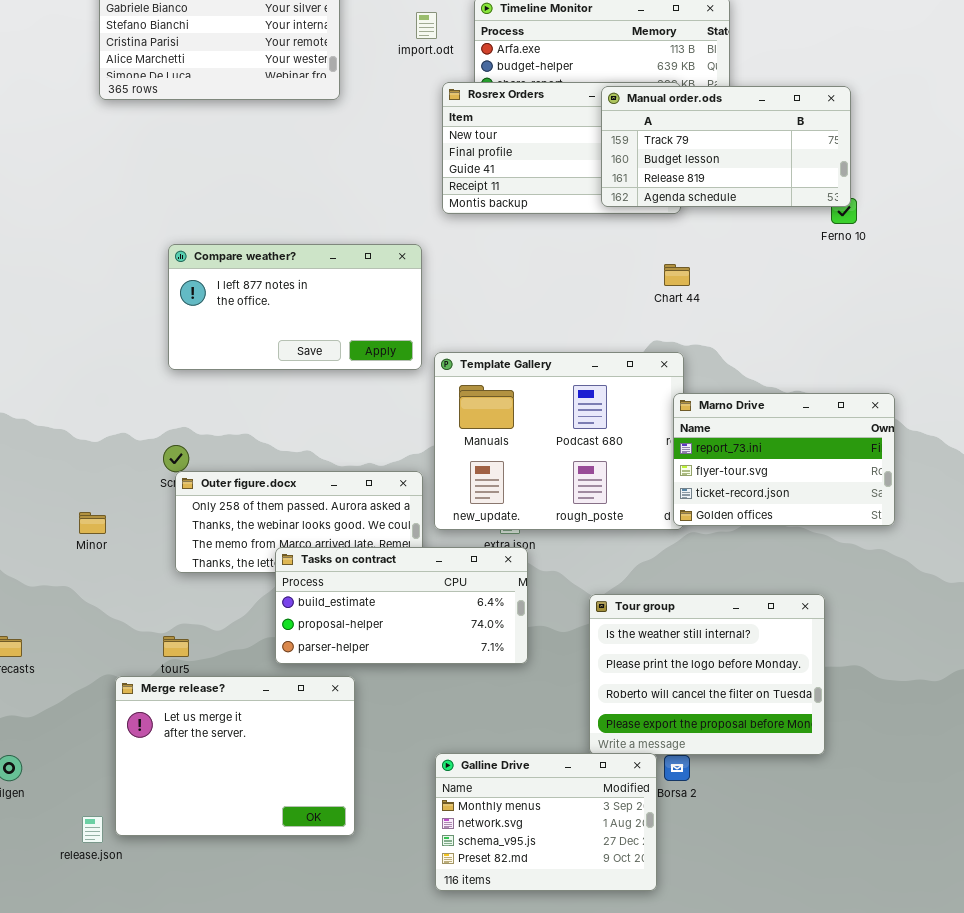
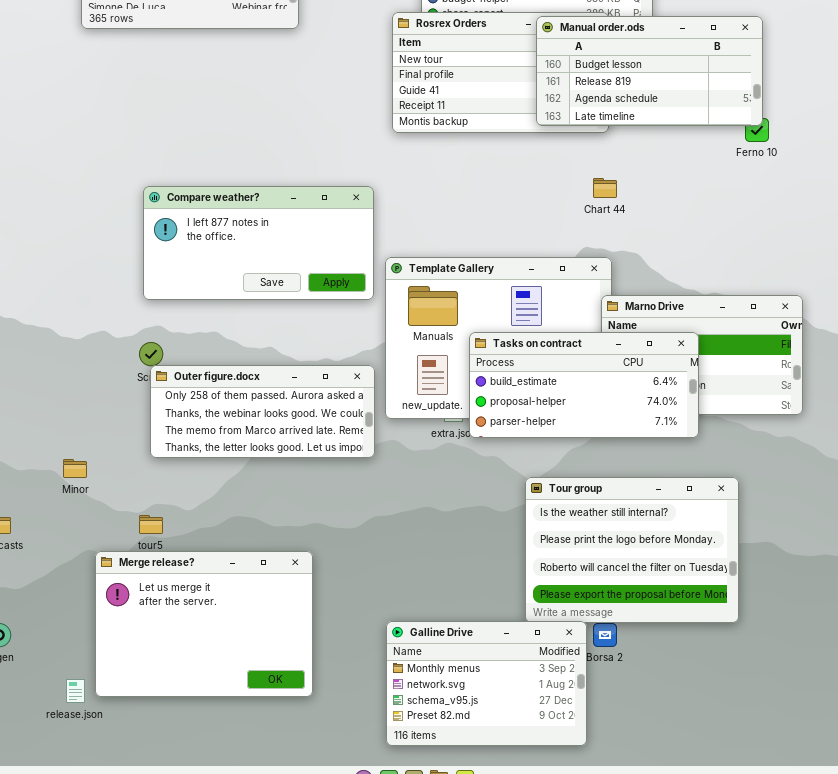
Manual order.ods: [601,86,851,207] -> [536,16,763,126], scrolled down 1 row
Compare weather?: [168,244,422,370] -> [143,186,374,300], moved
Minor: [79,512,106,534] -> [63,459,87,478], moved
Tasks on contract: [275,547,528,664] -> [469,332,699,438], moved

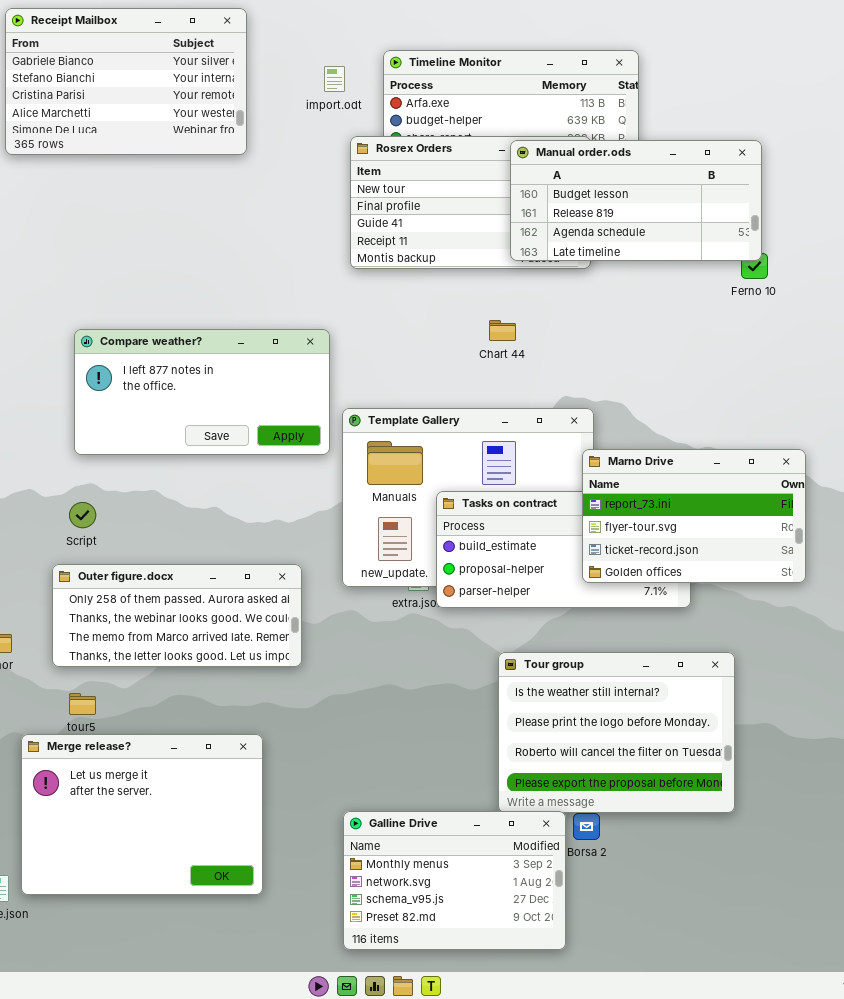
Chart 44: [593,178,617,198] -> [489,320,516,341], moved
Marno Drive: [601,295,803,415] -> [582,449,806,583], raised
Outer figure.docx: [150,365,375,458] -> [52,564,302,667], moved

